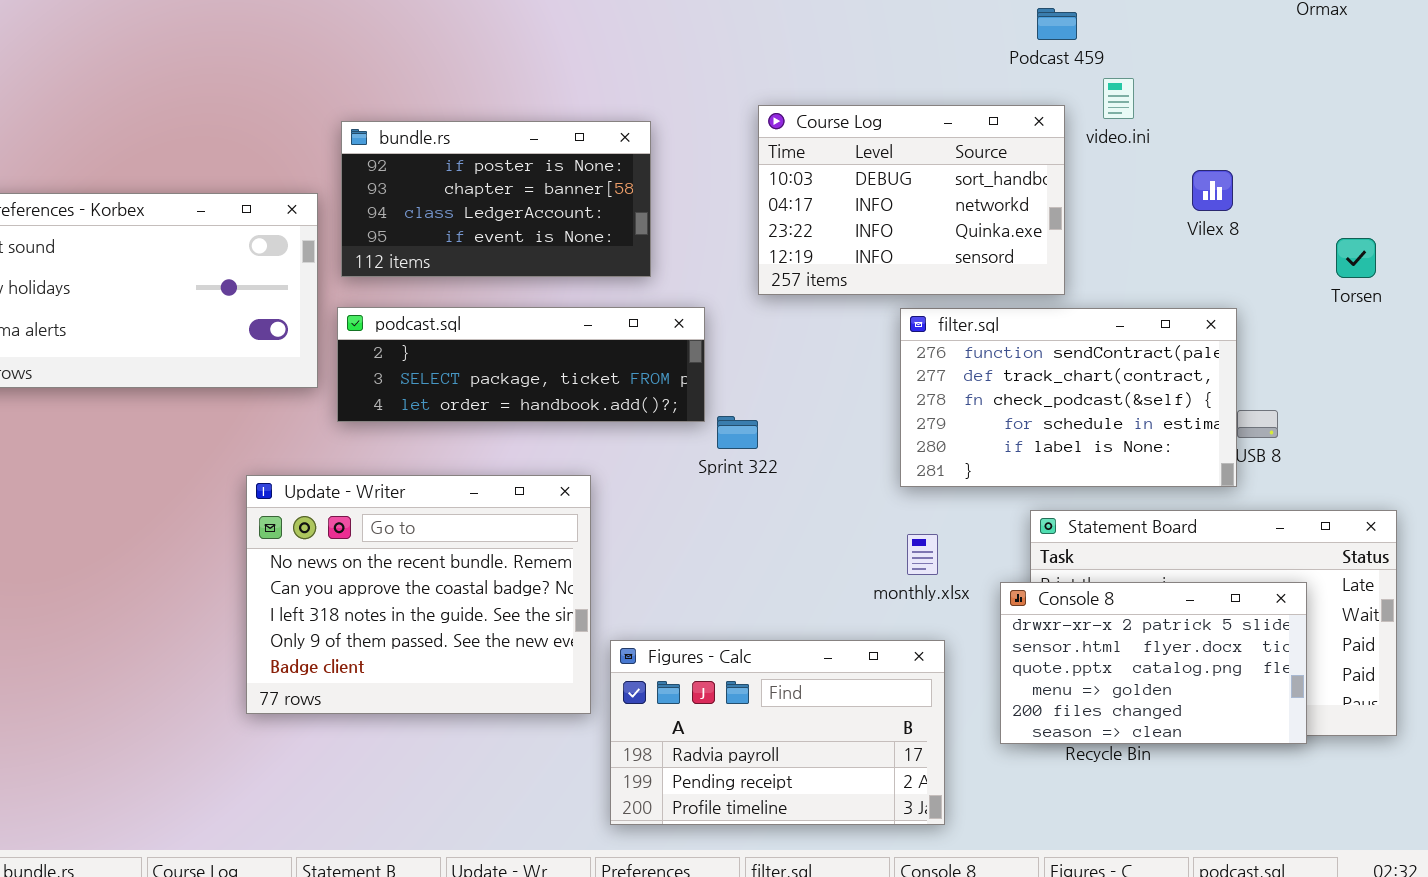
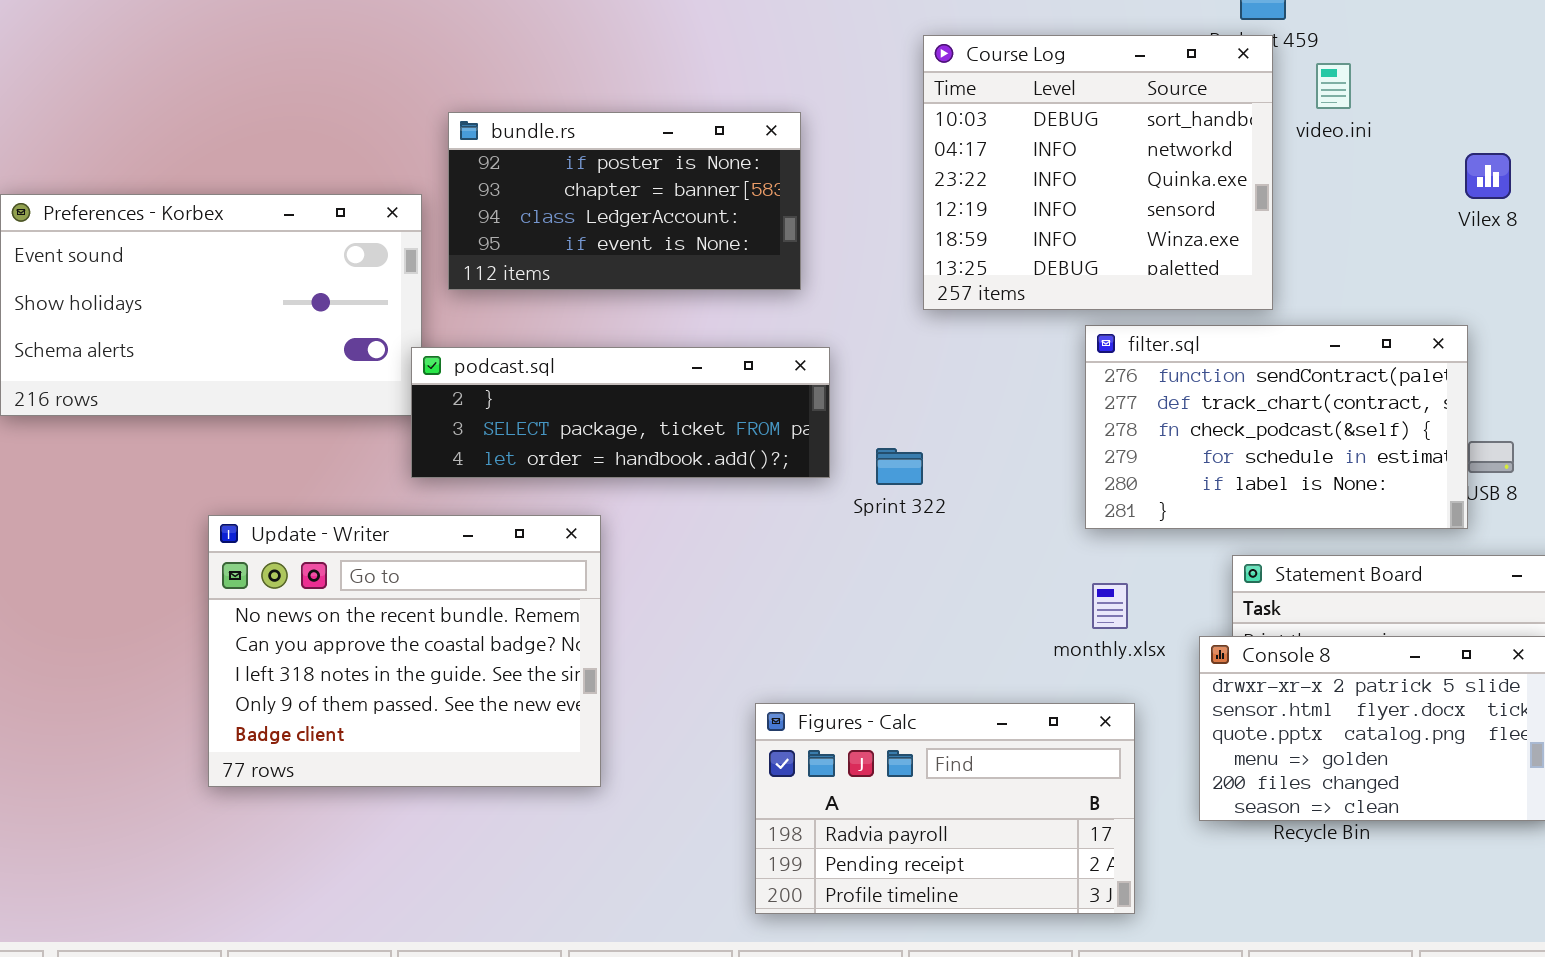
Course Log: [758,105,1065,295] -> [923,35,1273,310], resized
Vilex 8: [1192,170,1233,211] -> [1465,153,1511,199], moved
podcast.sql: [337,307,705,422] -> [411,347,830,478], moved
Update - Writer: [246,475,591,714] -> [208,515,601,787], moved

